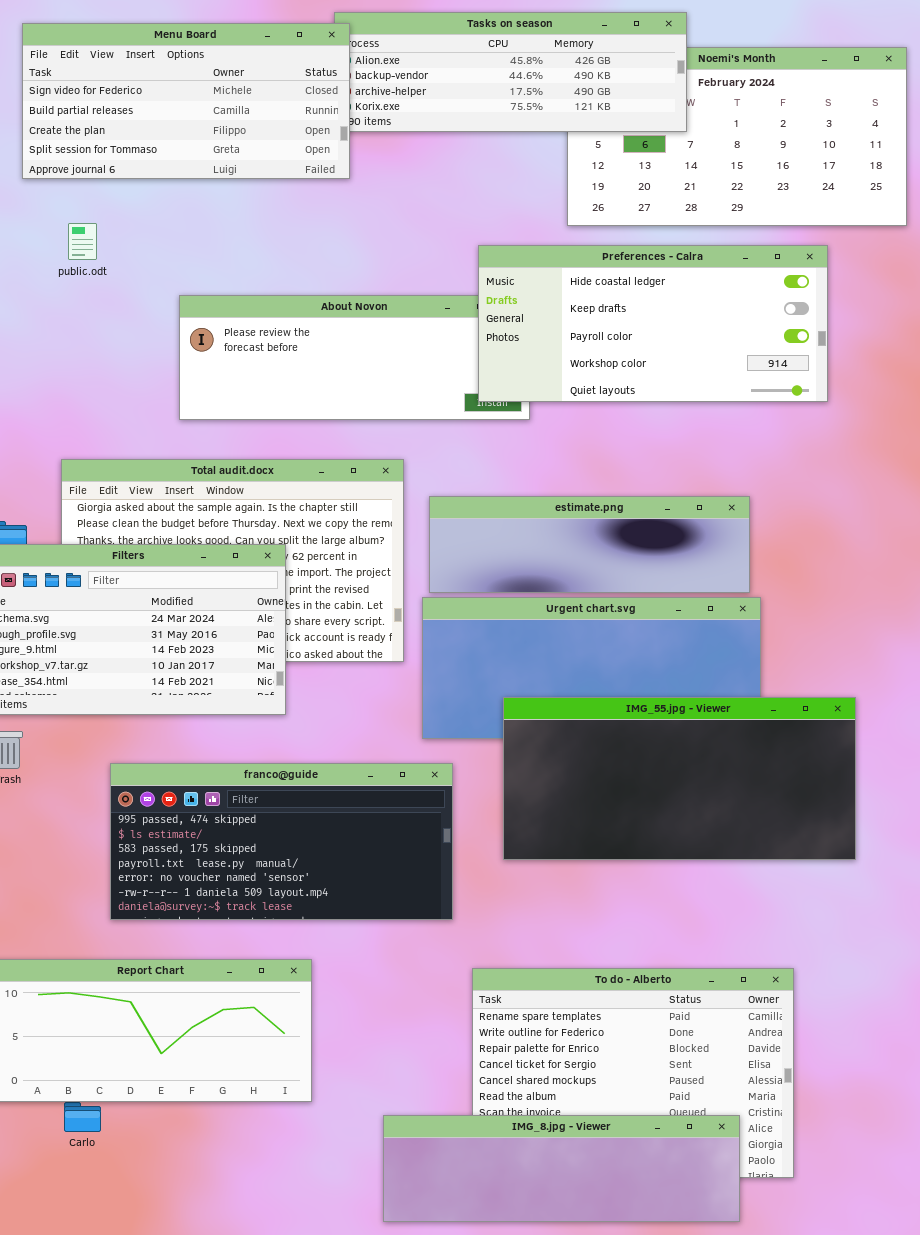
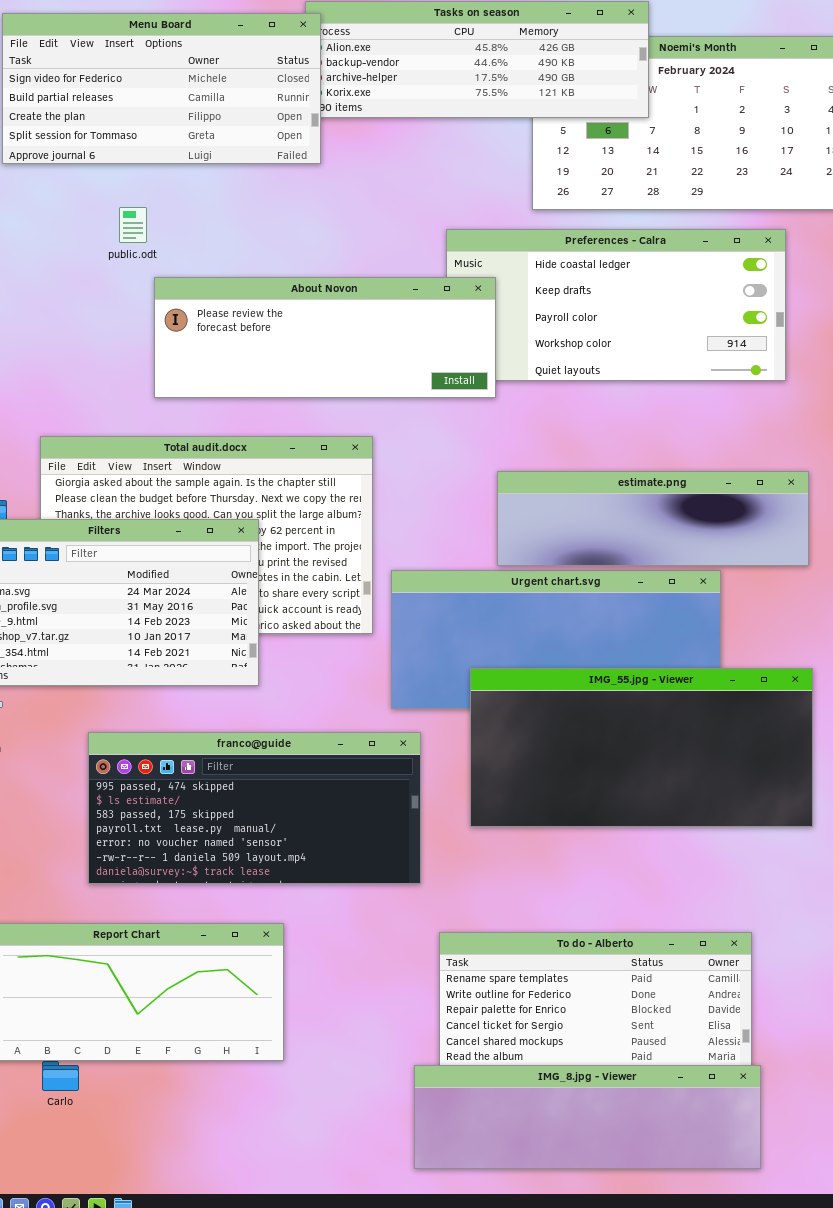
public.odt: [68,223,97,260] -> [119,207,147,243], moved
About Novon: [179,295,530,420] -> [154,277,496,398], raised
estimate.png: [429,496,750,593] -> [497,471,809,566], moved
IMG_8.jpg - Viewer: [383,1115,740,1222] -> [414,1065,761,1169], moved

